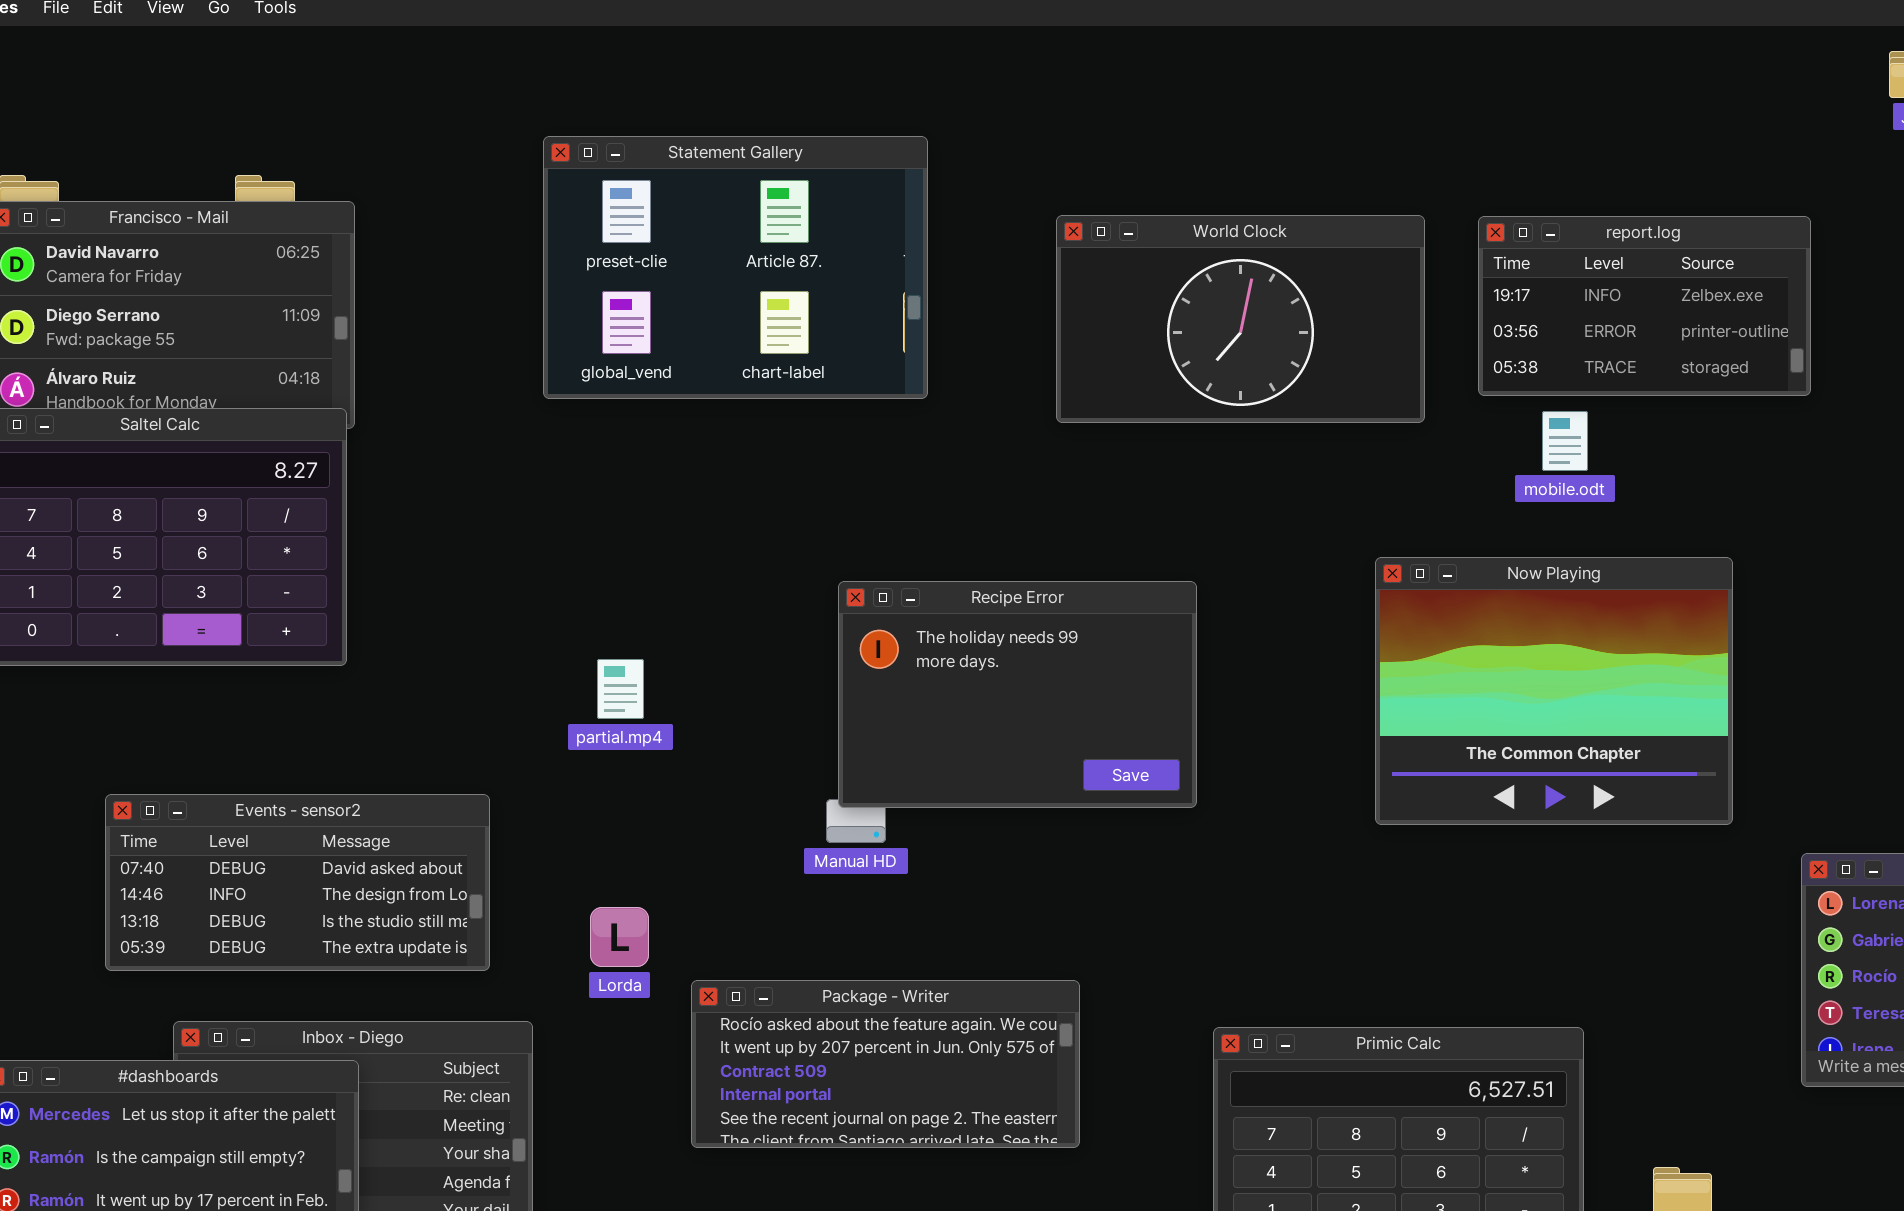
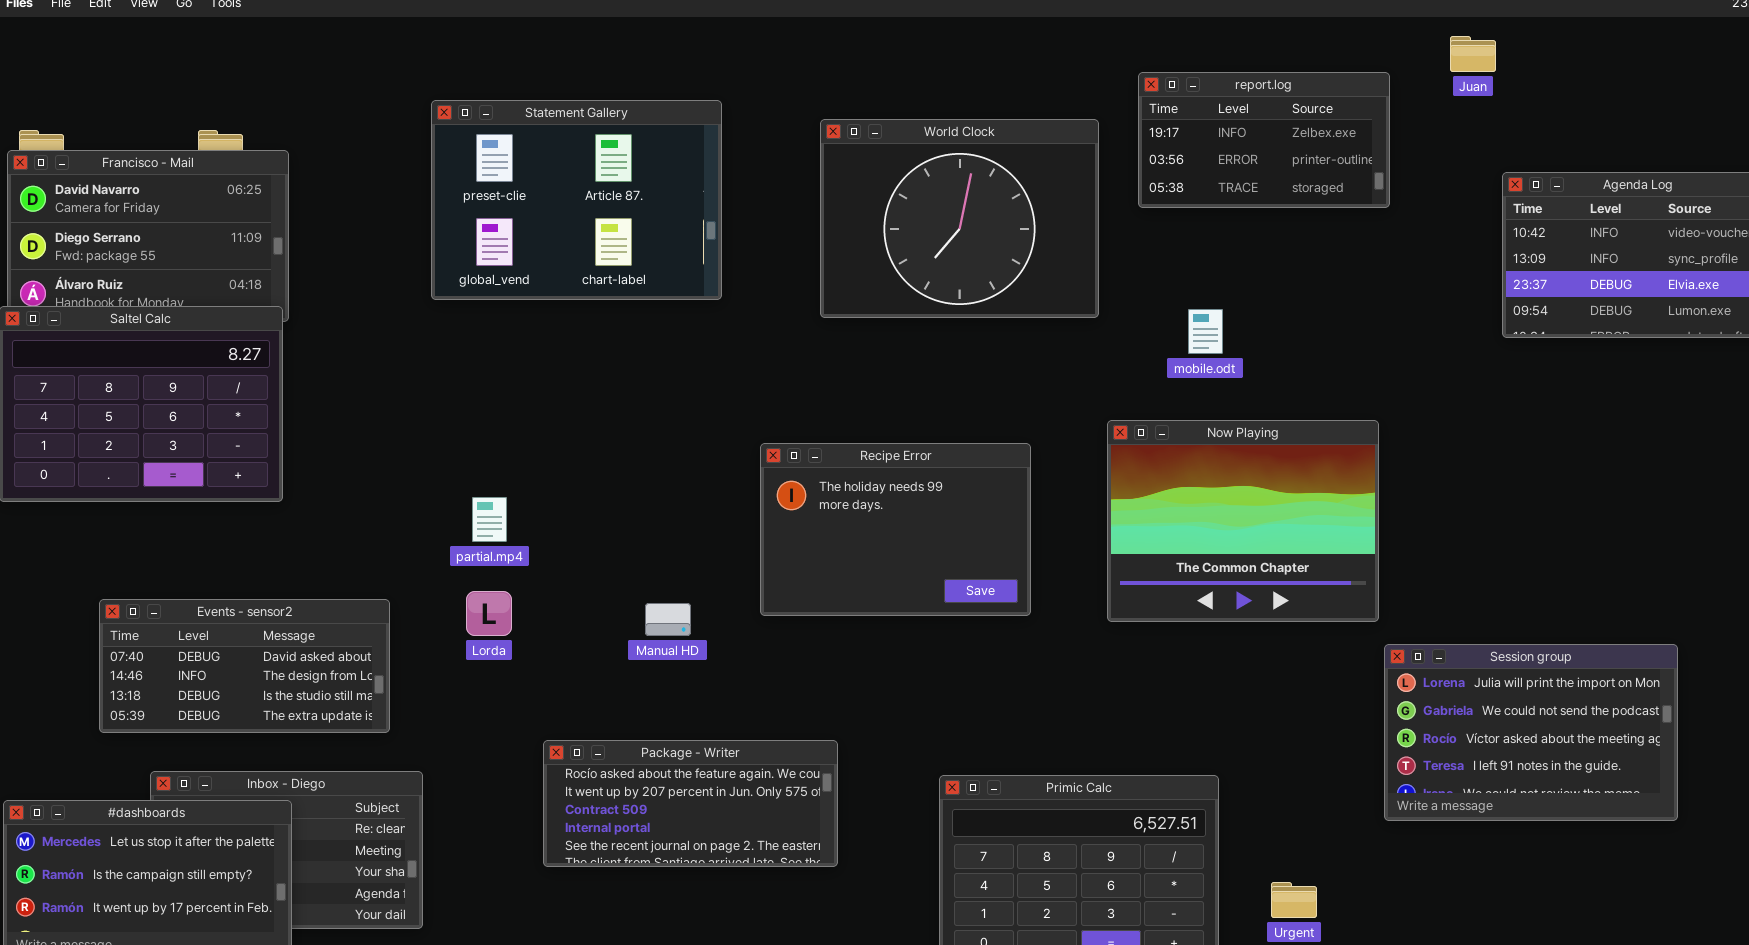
World Clock: [1056,215,1425,423] -> [820,119,1099,318], resized
report.log: [1478,216,1811,396] -> [1138,72,1390,208], moved
Now Playing: [1375,557,1733,825] -> [1107,420,1379,622], moved
Recipe Error: [838,581,1197,808] -> [760,443,1031,616], moved
Lorda: [590,907,649,967] -> [466,591,512,636], moved

